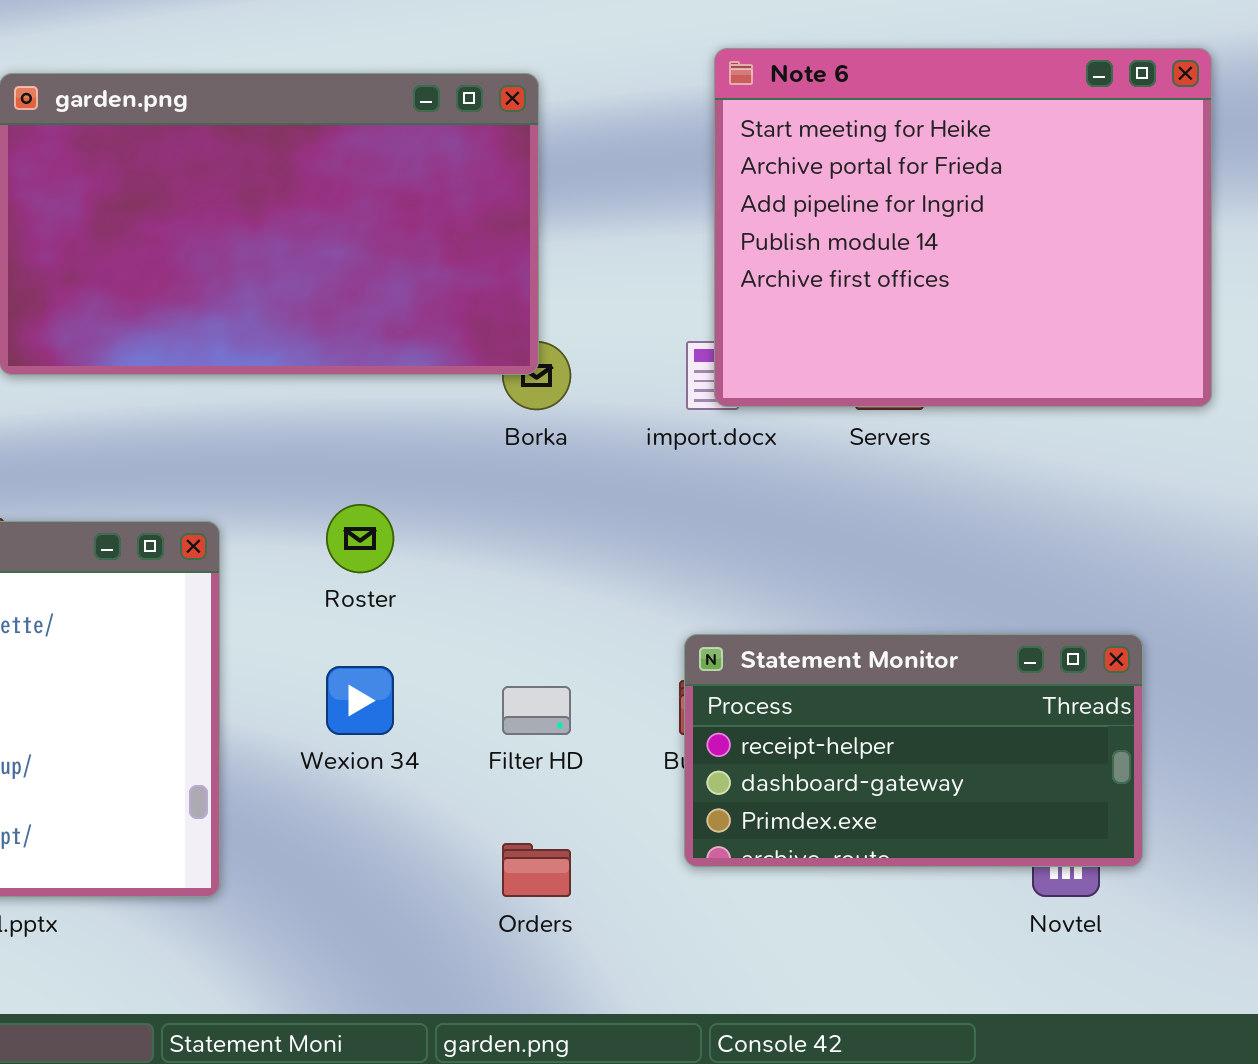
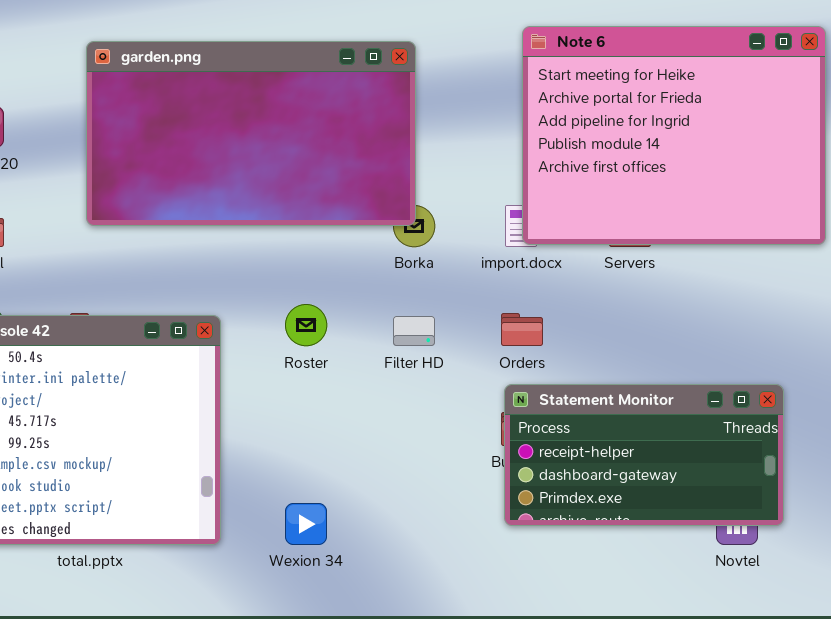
Wexion 34: [326,666,394,735] -> [285,503,327,545], moved
Filter HD: [502,686,571,735] -> [393,316,435,346], moved
Orders: [502,843,571,897] -> [501,313,543,346], moved

